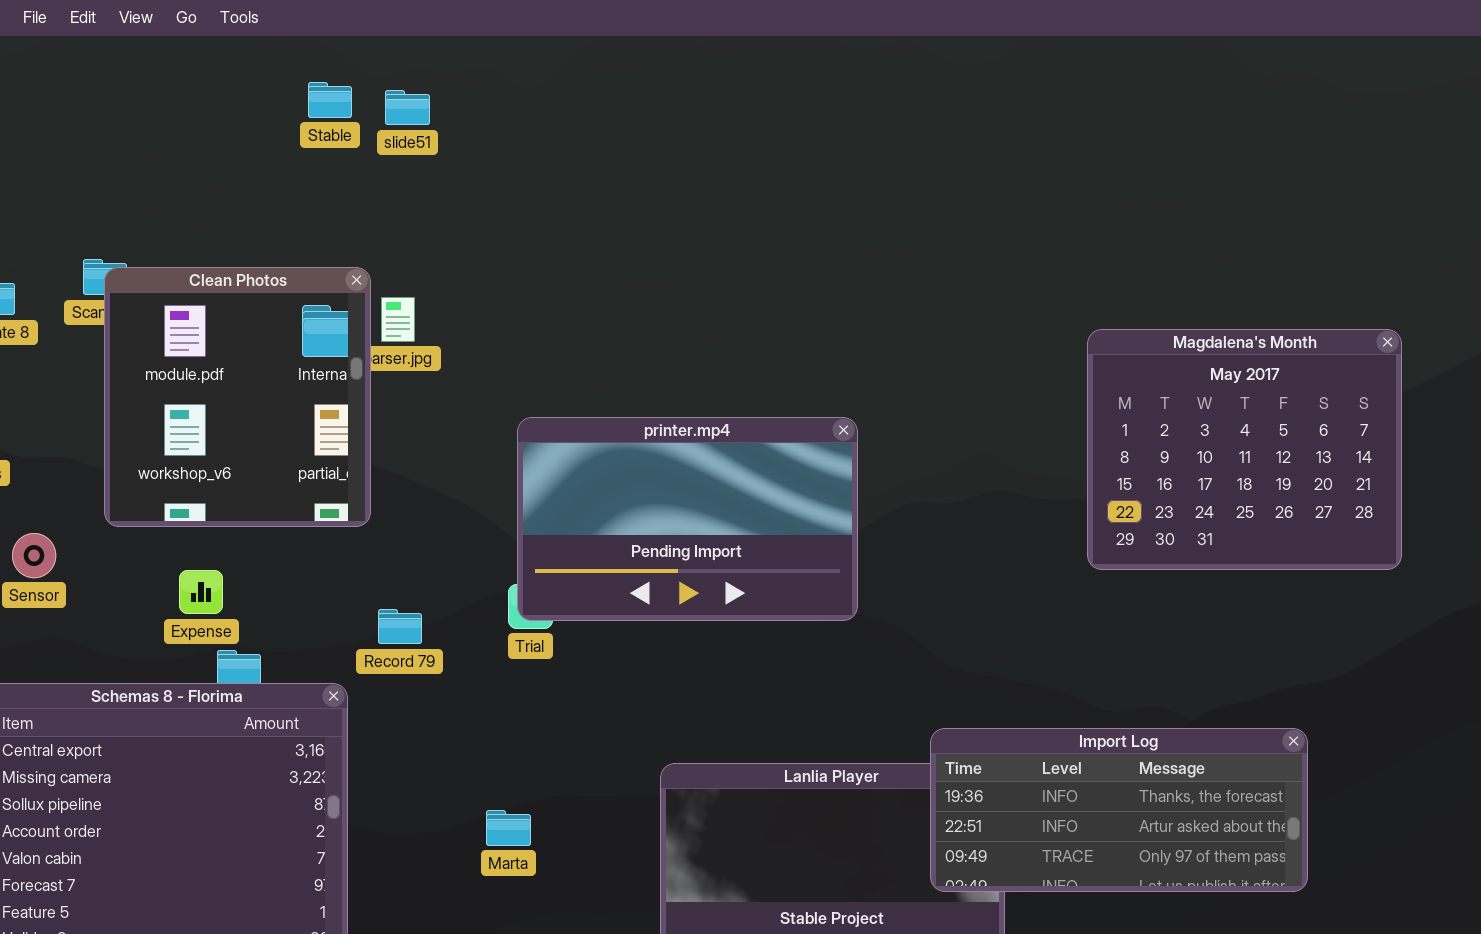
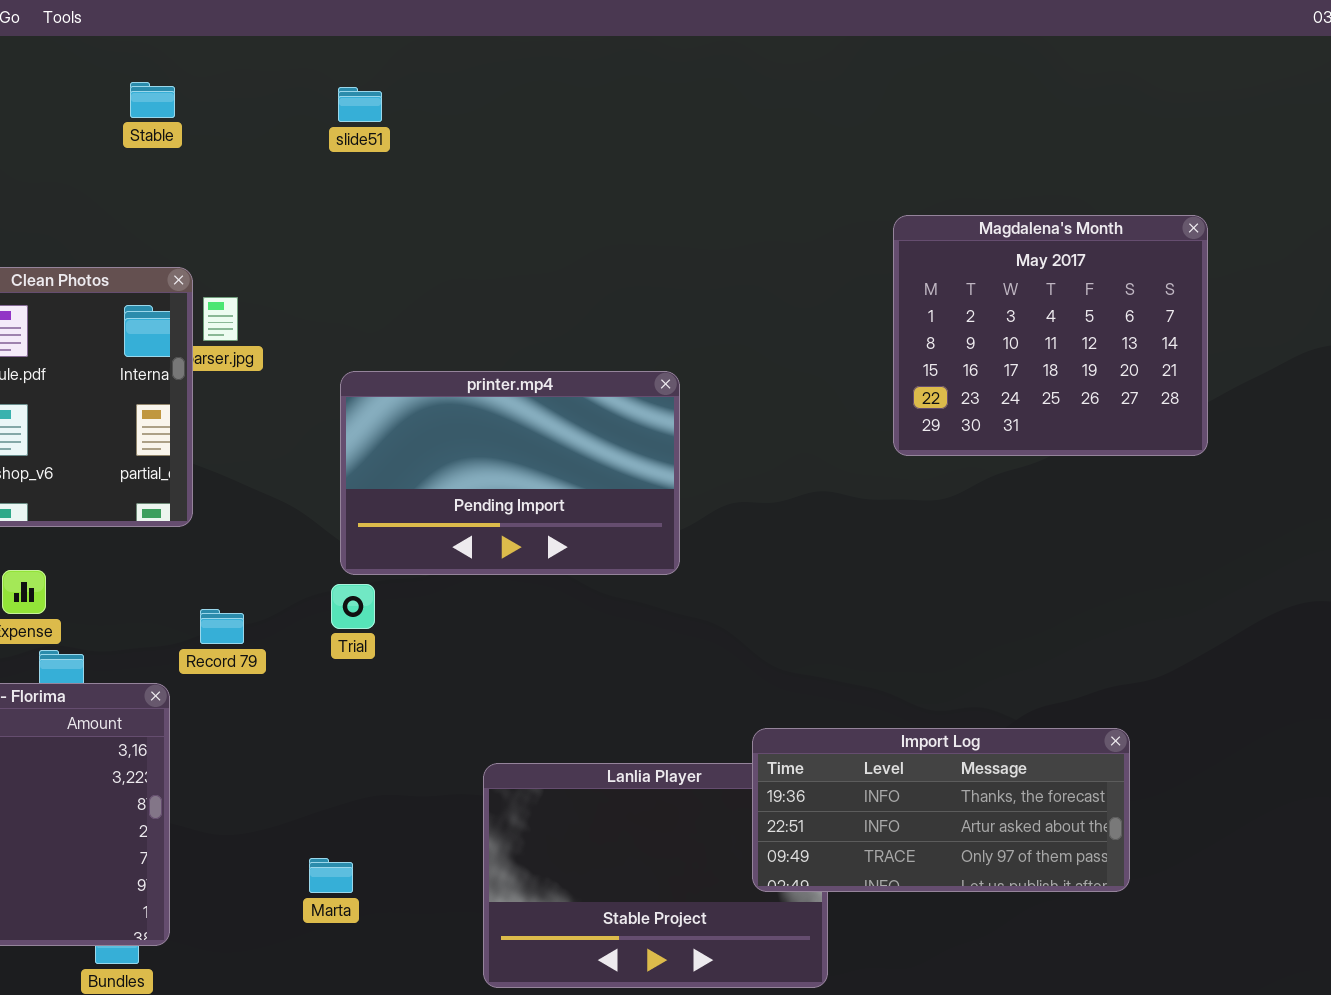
slide51: [385,90,430,125] -> [338,87,382,122], moved
Magdalena's Month: [1087,329,1402,570] -> [893,215,1208,456], moved
printer.mp4: [517,417,858,621] -> [340,371,680,575], moved
Marta: [486,810,531,846] -> [309,858,353,893], moved

